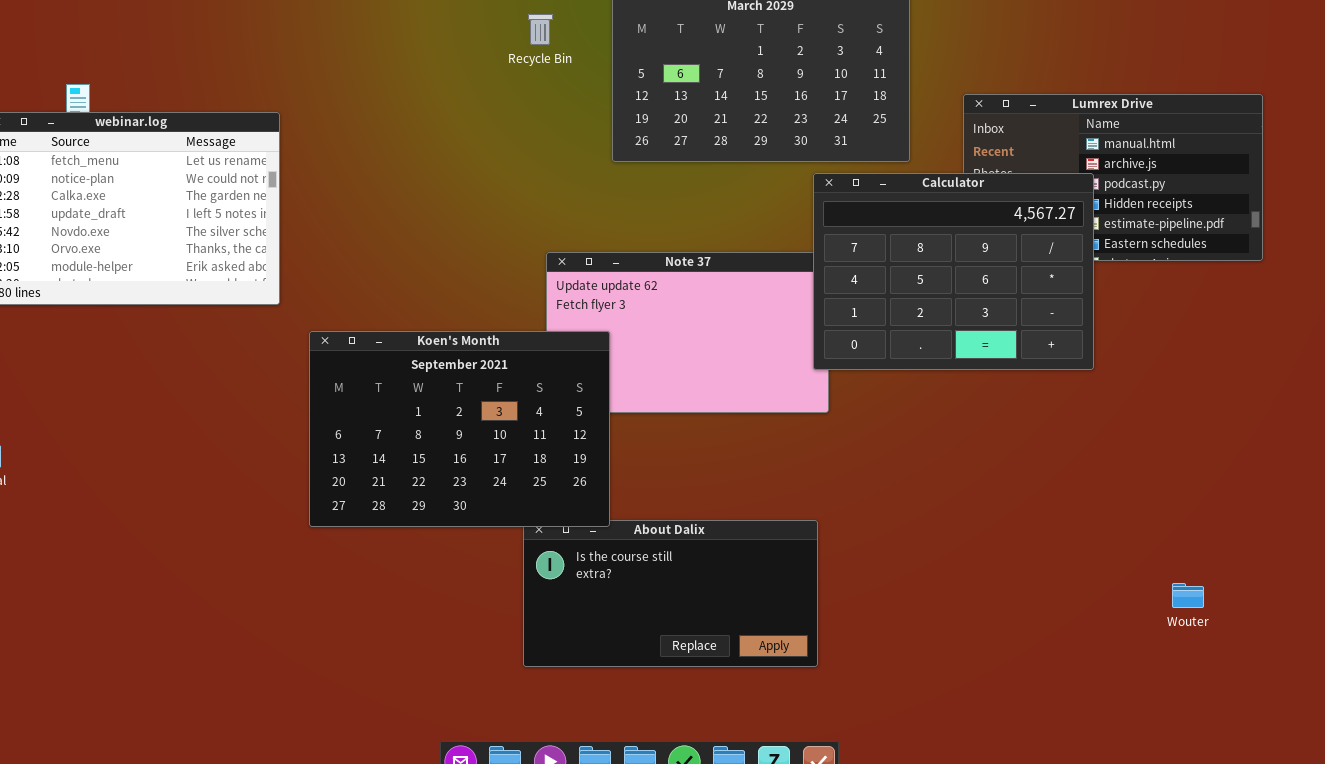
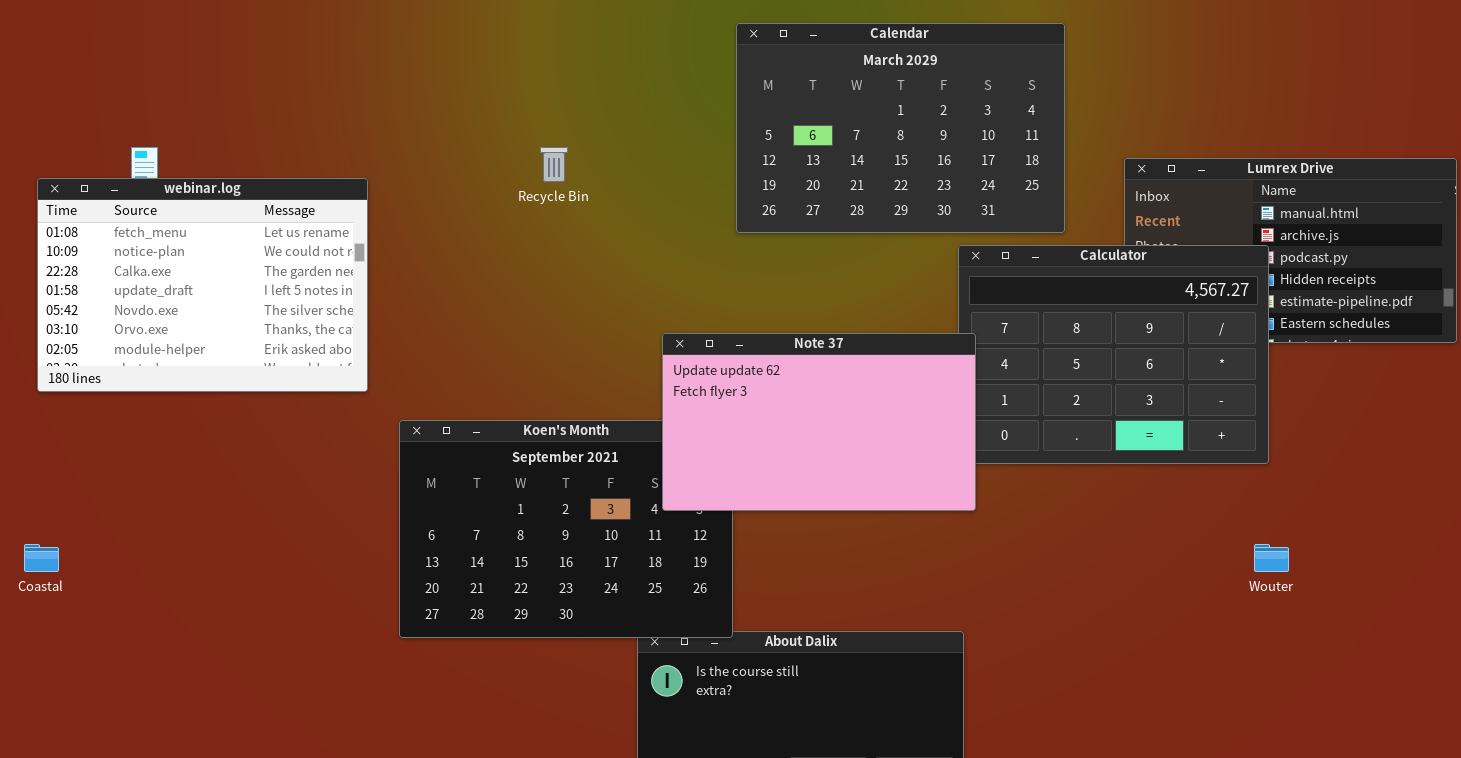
Recycle Bin: [528,14,553,45] -> [540,147,568,182], moved
Note 37: [546,252,829,413] -> [662,333,976,511], raised
Wouter: [1172,583,1204,608] -> [1254,544,1289,572], moved

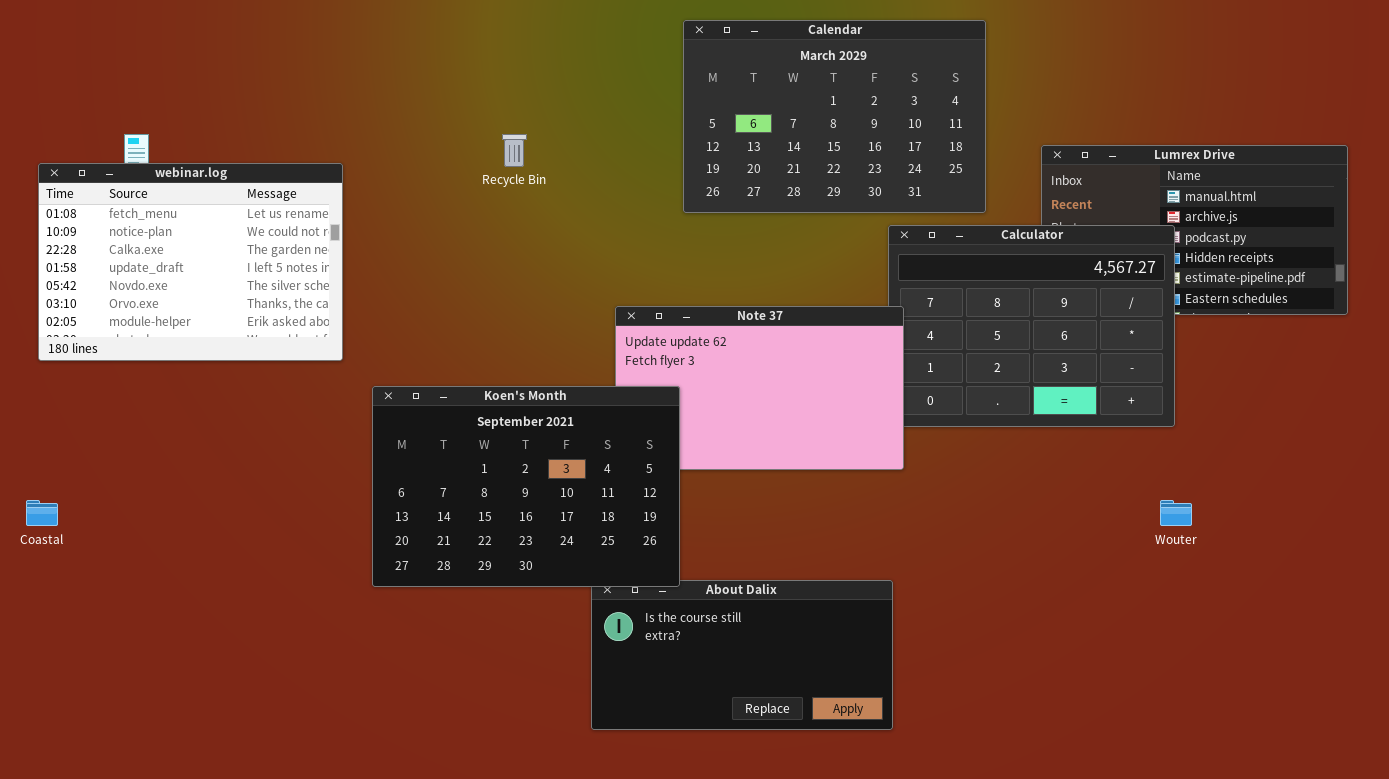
Koen's Month: [399,420,733,638] -> [372,386,680,587], raised

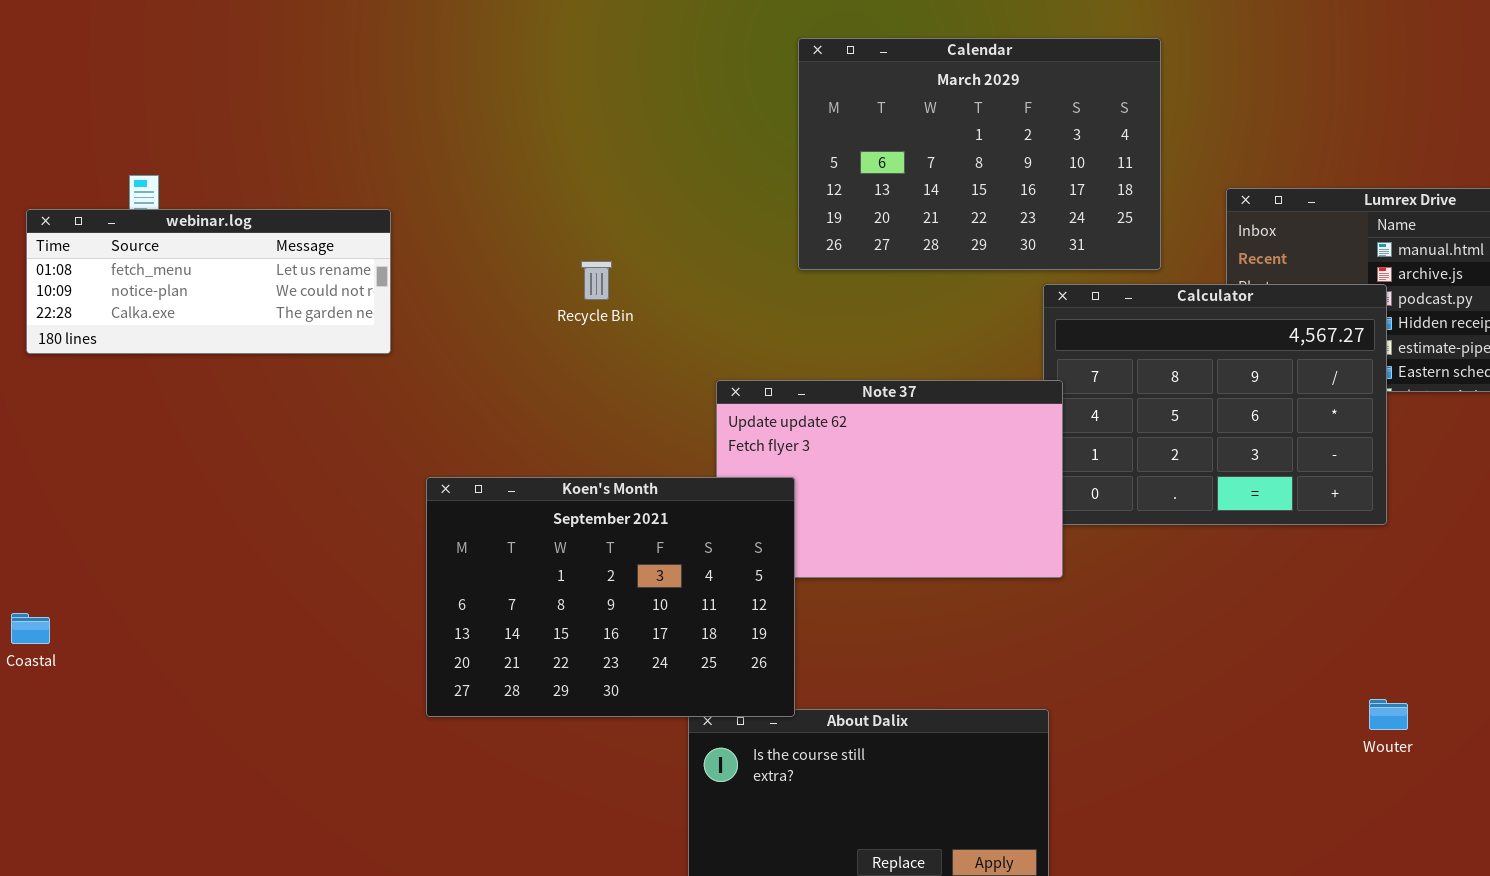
Recycle Bin: [502,134,527,167] -> [581,261,612,300], moved
webinar.log: [38,163,343,361] -> [26,209,391,354], resized
Wouter: [1160,500,1192,526] -> [1369,699,1408,730], moved

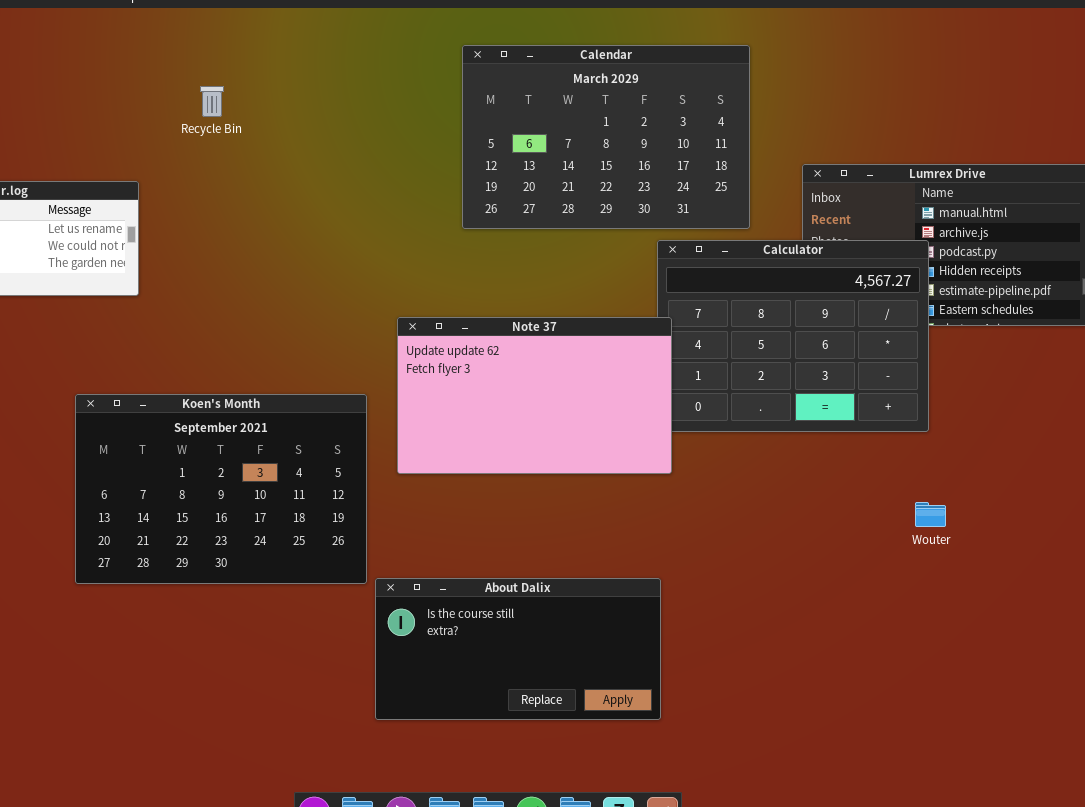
Recycle Bin: [581,261,612,300] -> [200,86,224,117], moved
Koen's Month: [426,477,795,717] -> [75,394,367,584], moved
Wouter: [1369,699,1408,730] -> [915,502,946,527], moved

